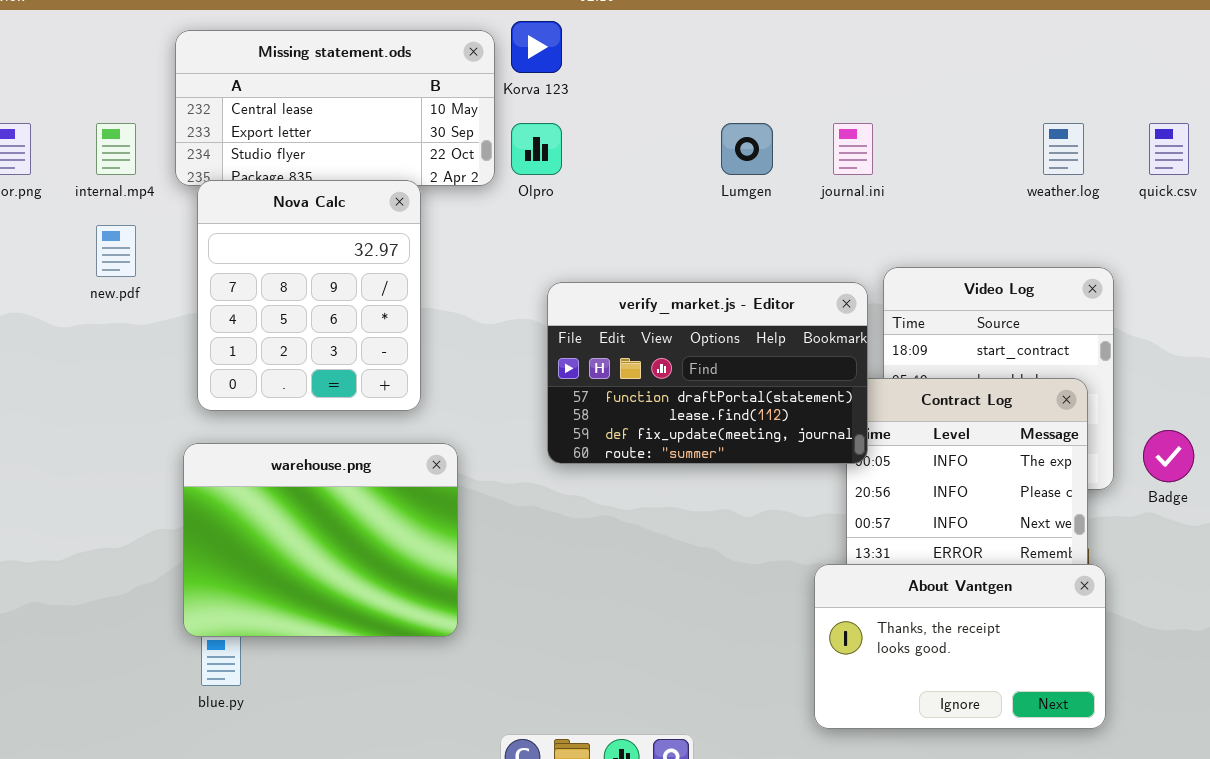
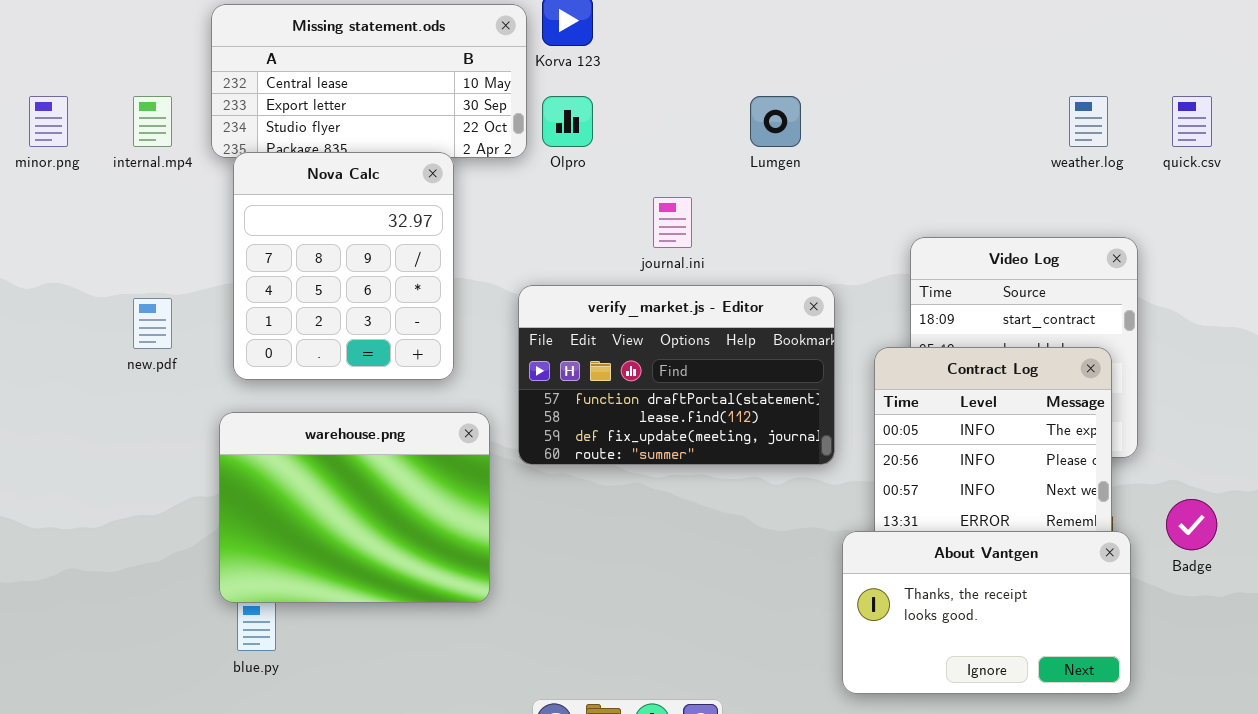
journal.ini: [833,123,873,175] -> [653,197,692,248], moved
new.pdf: [96,225,136,277] -> [133,298,172,349], moved
verify_market.js - Editor: [547,282,868,464] -> [518,285,835,465], moved
Badge: [1143,430,1194,482] -> [1166,499,1217,550], moved

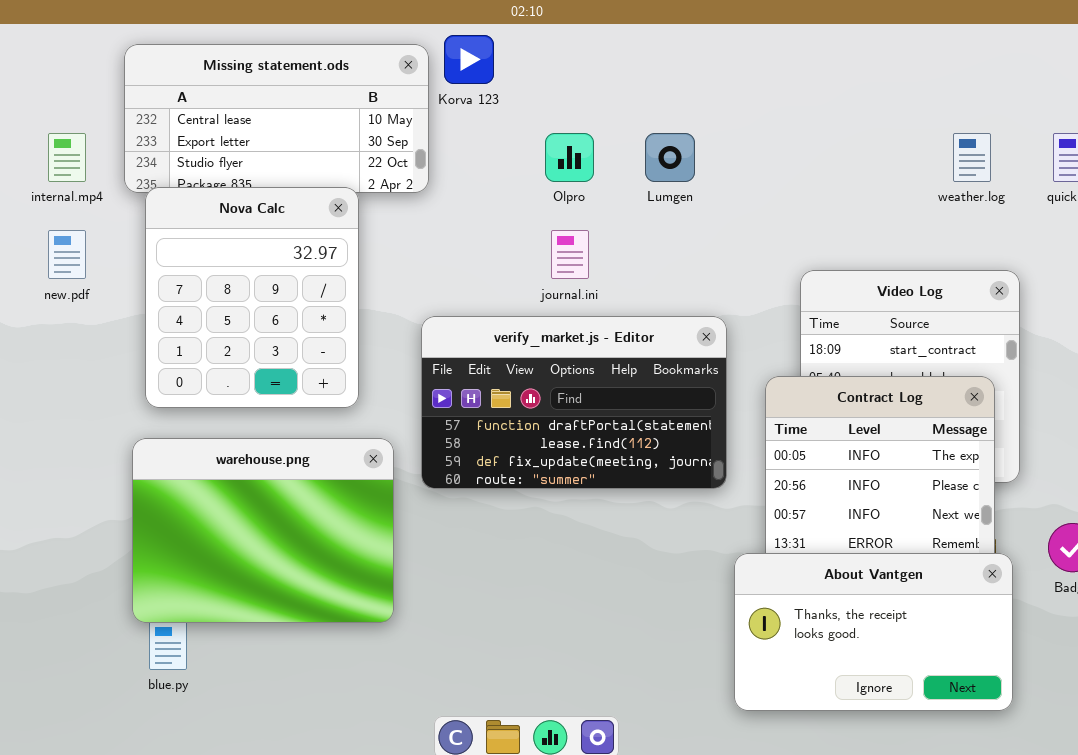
Olpro: [542,96,593,147] -> [545,133,594,182], moved
new.pdf: [133,298,172,349] -> [48,230,86,279], moved

